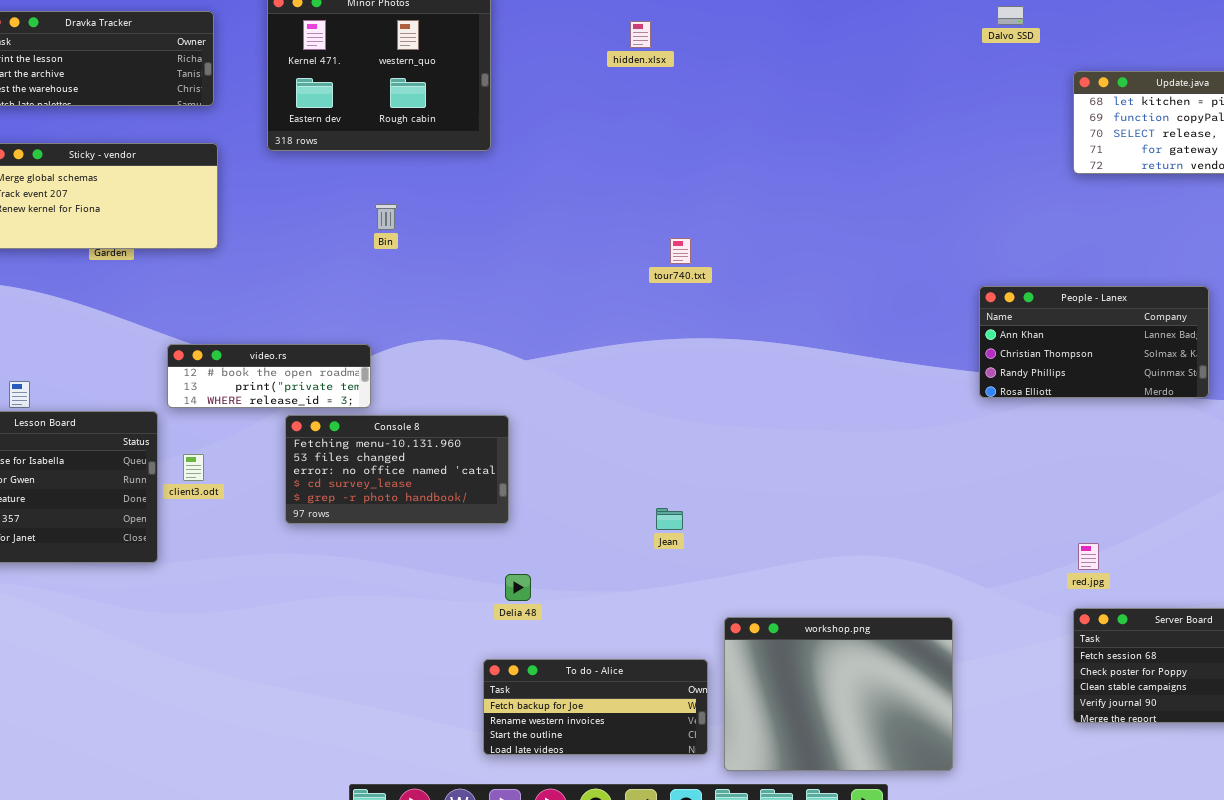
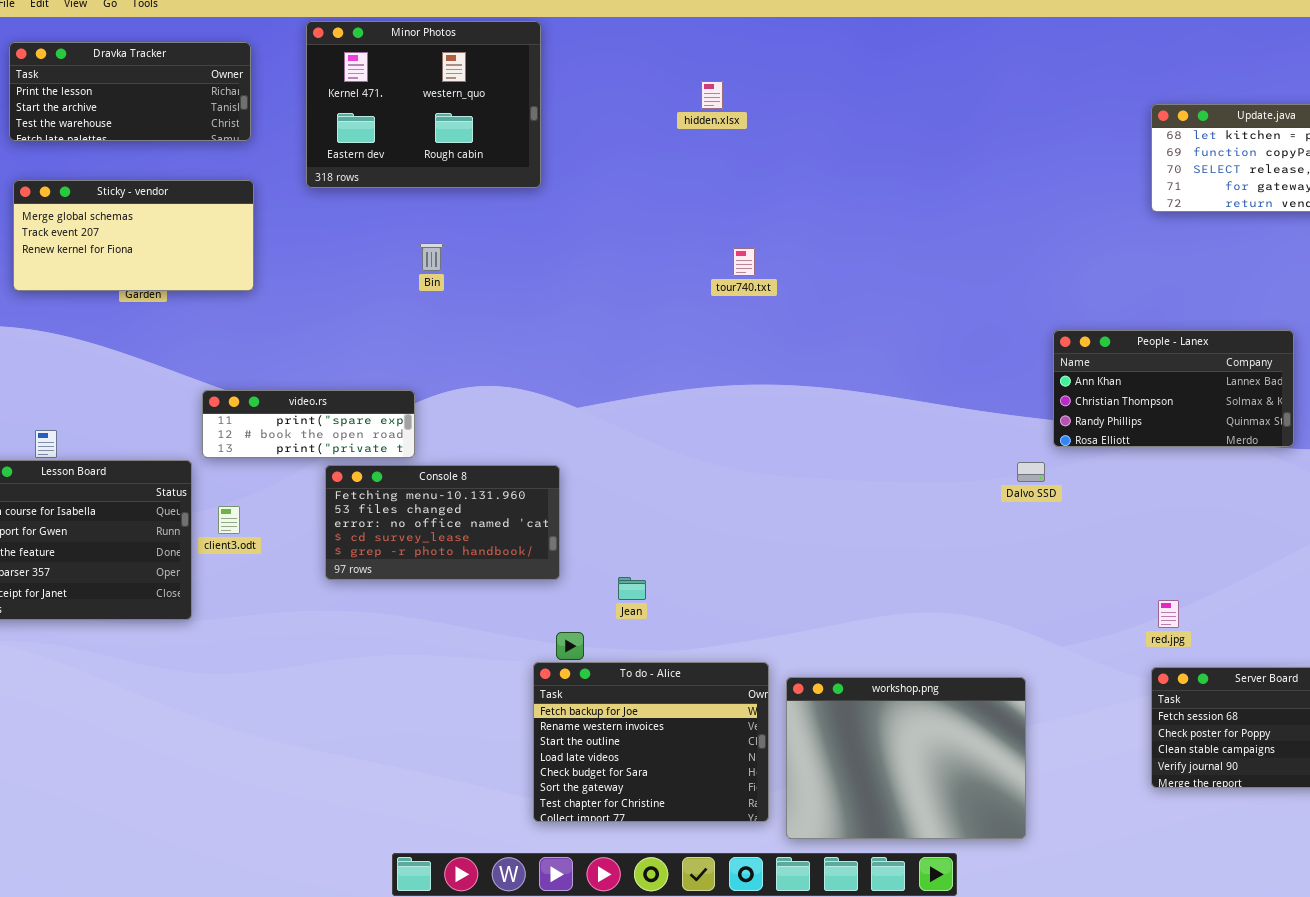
Dalvo SSD: [997,6,1024,25] -> [1017,462,1045,482], moved
hidden.xlsx: [630,21,651,48] -> [701,81,723,109], moved
tour740.txt: [670,238,691,264] -> [733,248,755,276], moved
video.rs: [167,344,371,408] -> [202,390,415,458], scrolled up 1 row
Jean: [656,508,683,530] -> [618,577,646,600], moved
To do - Alice: [483,659,708,755] -> [533,662,769,822], resized

